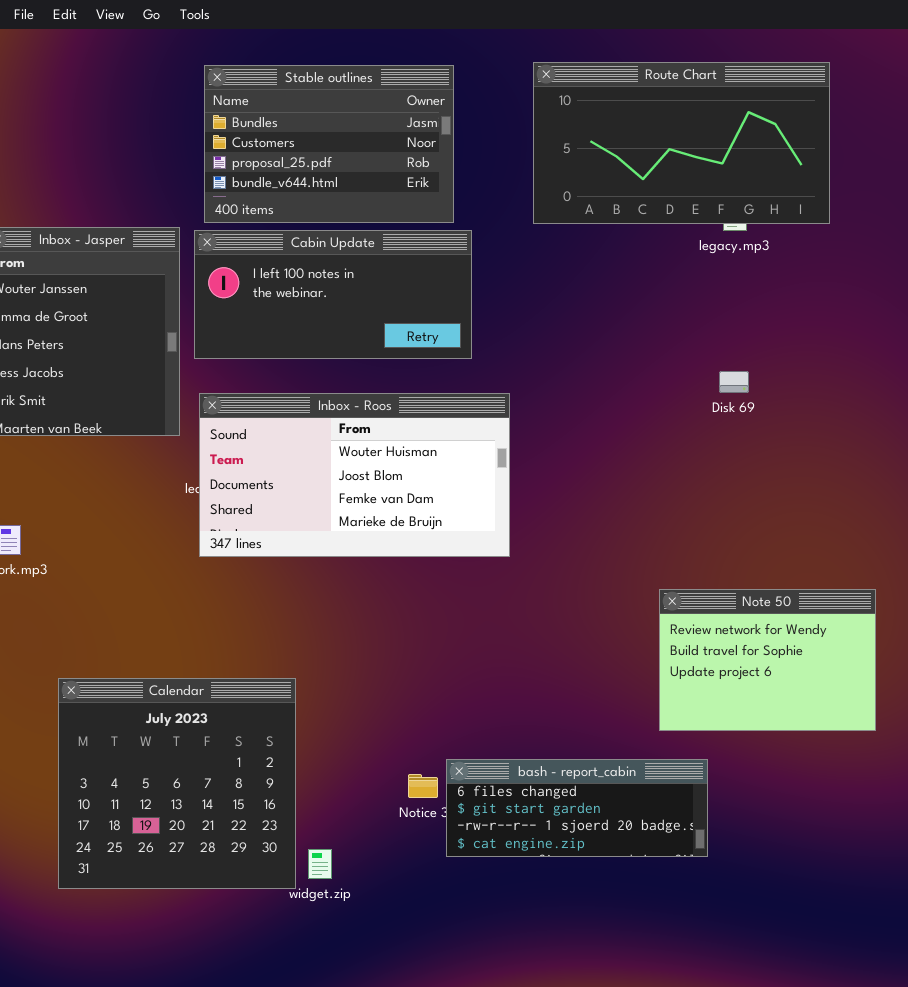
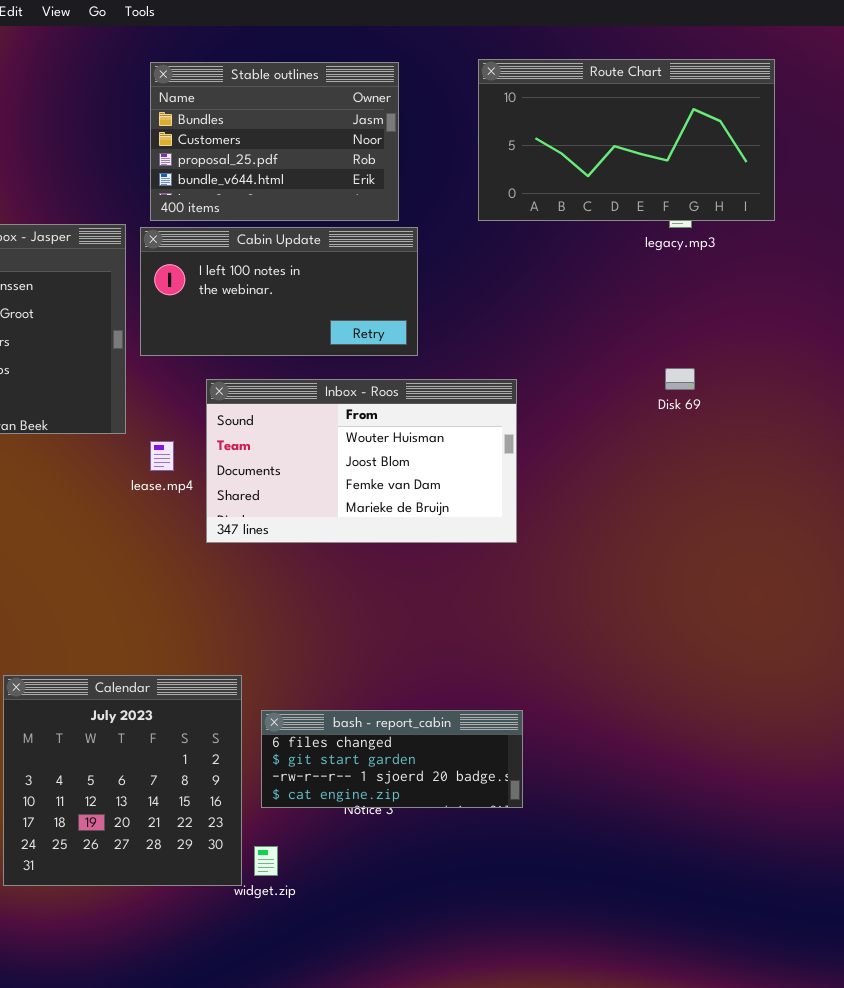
Inbox - Roos: [199,393,510,557] -> [206,379,517,543], moved
Note 50: [659,589,876,731] -> none, closed
bash - report_cabin: [446,759,708,857] -> [261,710,523,808], moved

